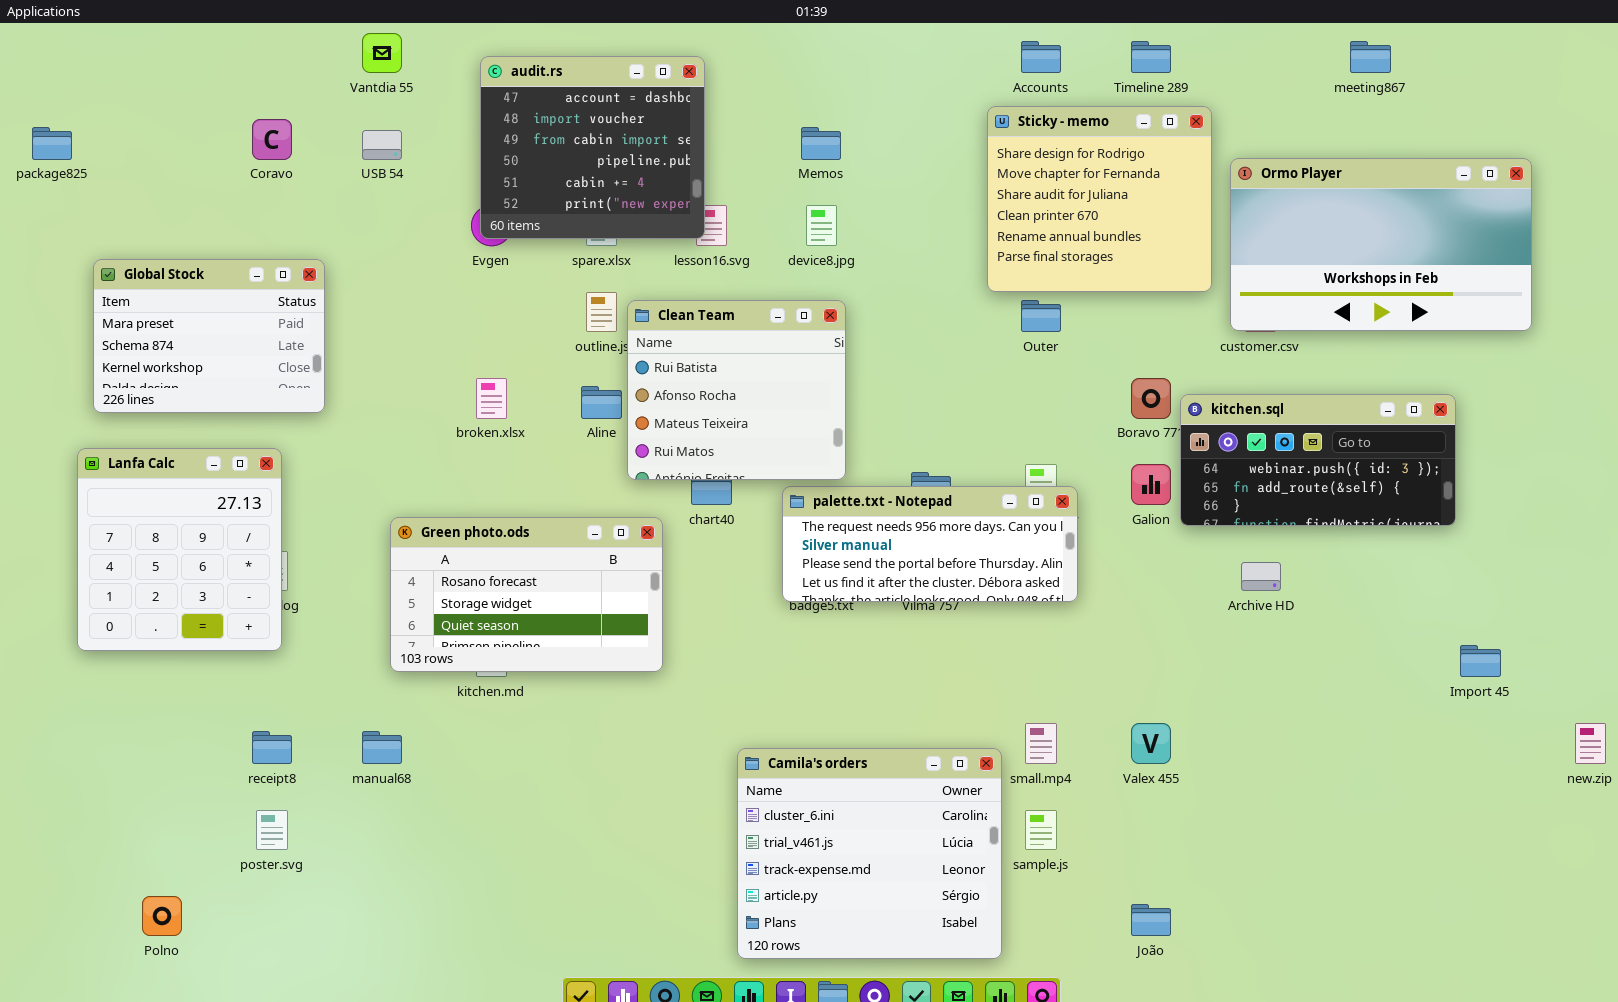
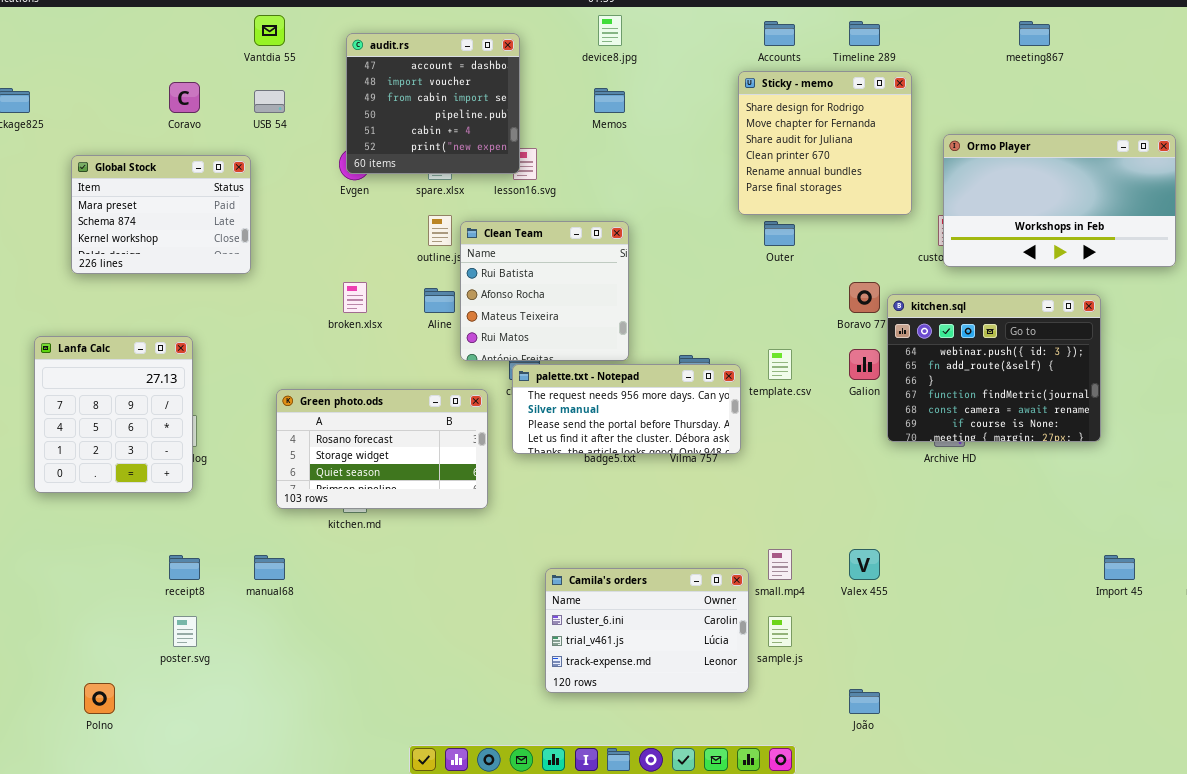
Ormo Player: [1230,158,1532,331] -> [943,134,1176,267], moved
device8.jpg: [806,205,837,246] -> [598,15,622,46], moved
Global Stock: [93,259,325,413] -> [71,155,251,274], moved
kitchen.sql: [1180,394,1456,526] -> [887,294,1101,442], resized
palette.txt - Notepad: [782,486,1078,602] -> [512,364,741,454], moved
Import 45: [1460,645,1501,677] -> [1104,555,1135,580], moved
Camila's orders: [737,748,1002,959] -> [545,568,749,693], resized

